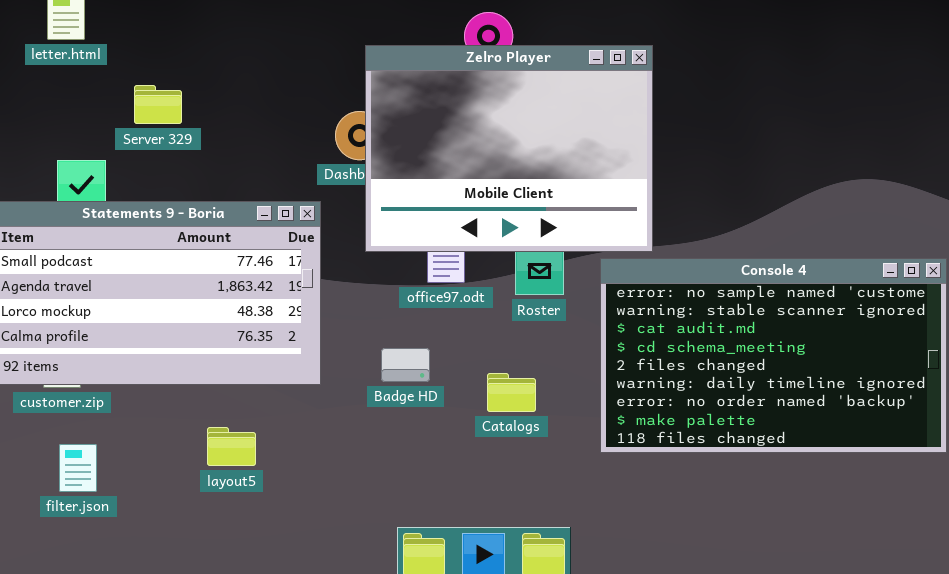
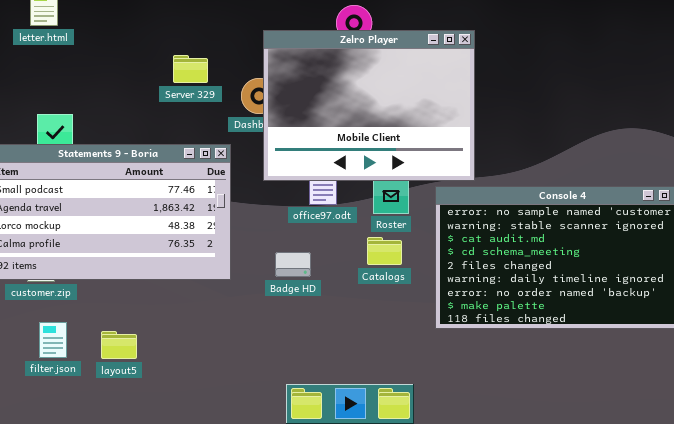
Server 329: [134,85,182,124] -> [173,55,208,83], moved
Catalogs: [487,373,536,412] -> [367,237,402,265], moved
layout5: [207,427,256,466] -> [101,331,137,359], moved

